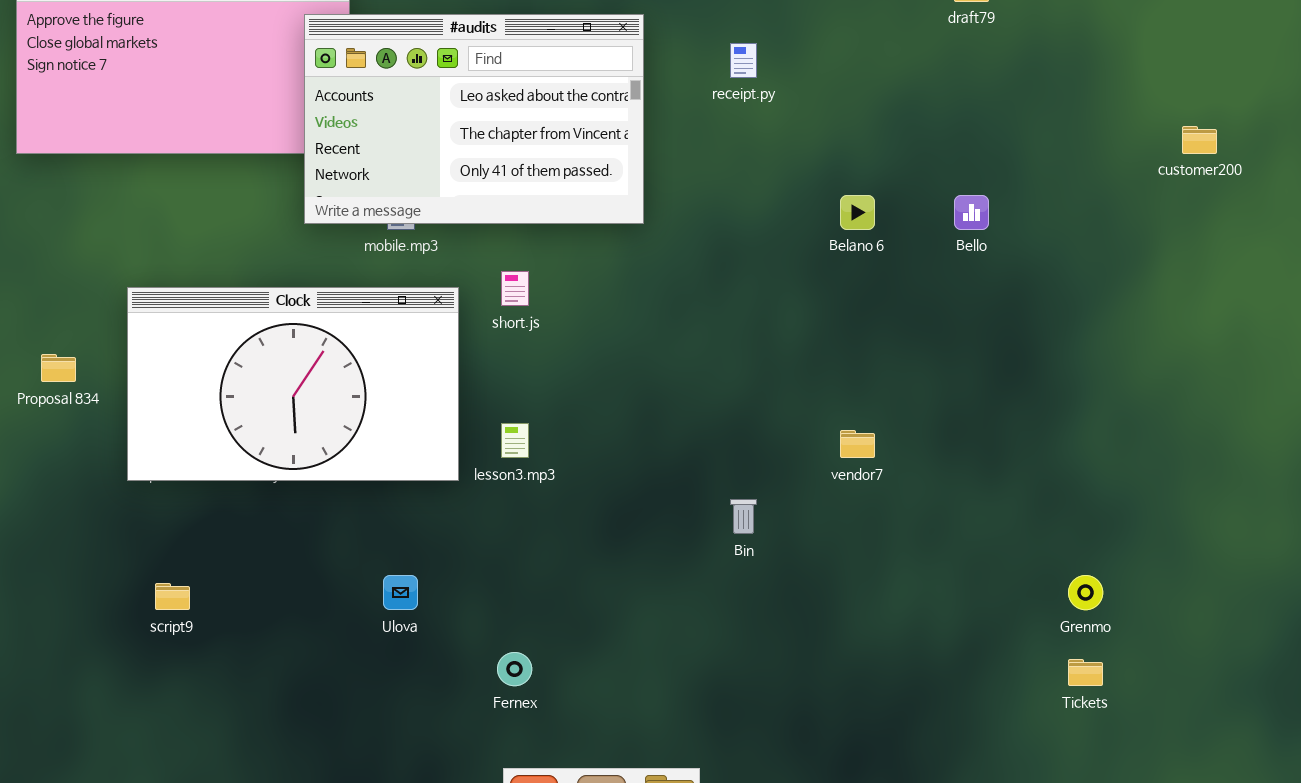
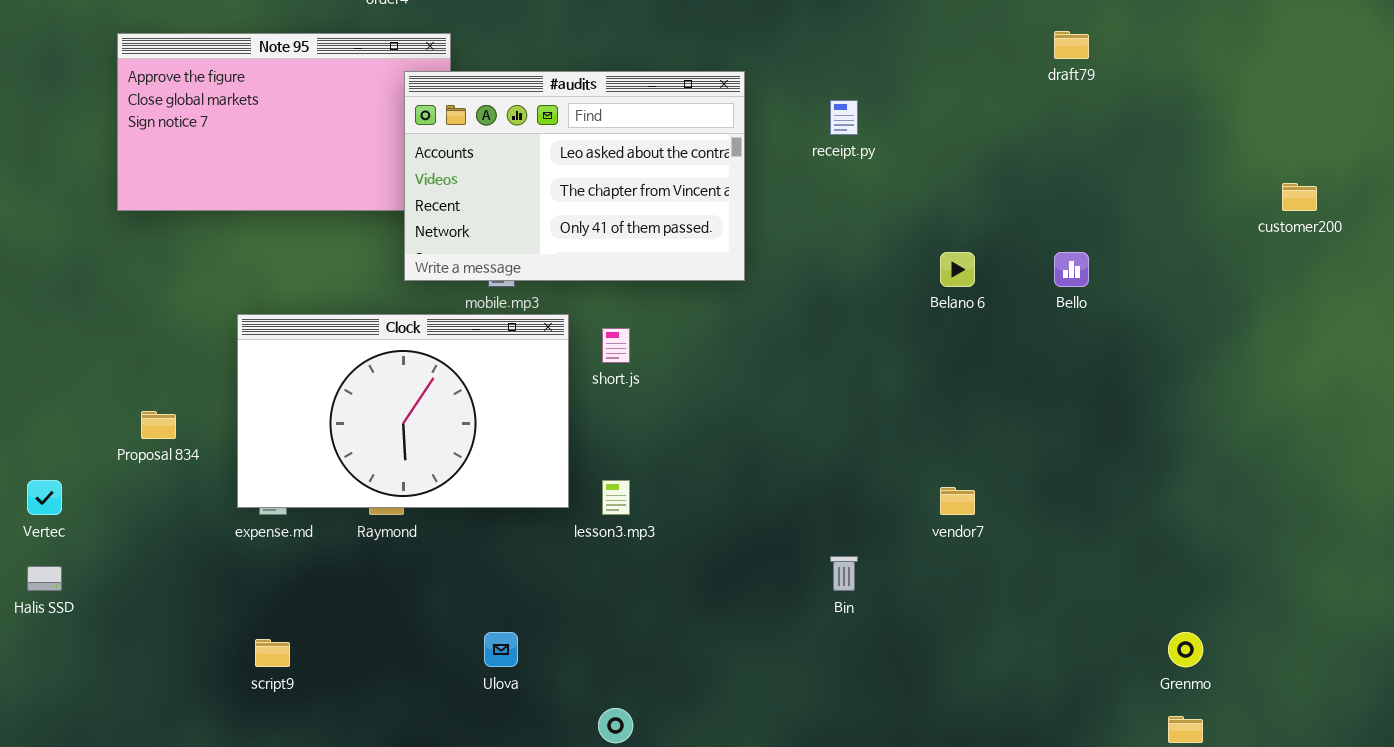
Clock: [127,287,459,481] -> [237,314,569,508], moved

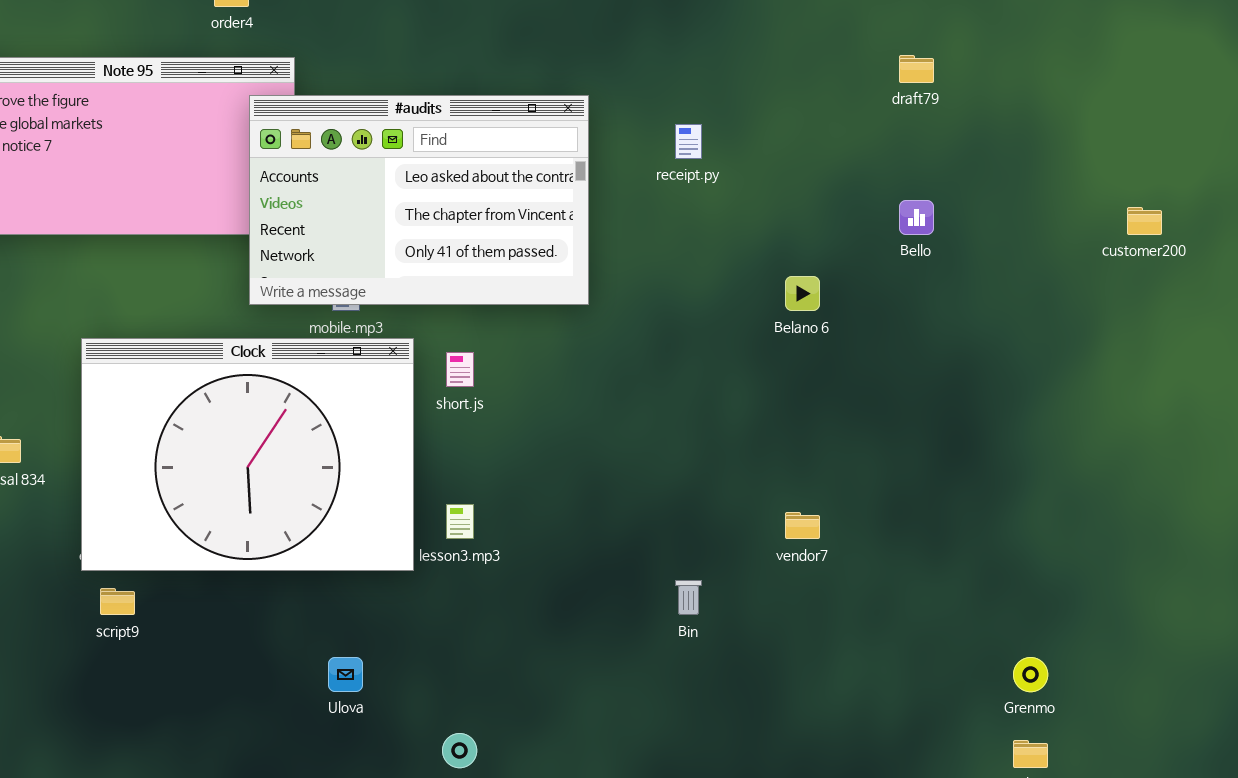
Bello: [1054,252,1089,287] -> [899,200,934,235], moved
Clock: [237,314,569,508] -> [81,338,414,571], resized
script9: [255,639,290,667] -> [100,588,135,615], moved

